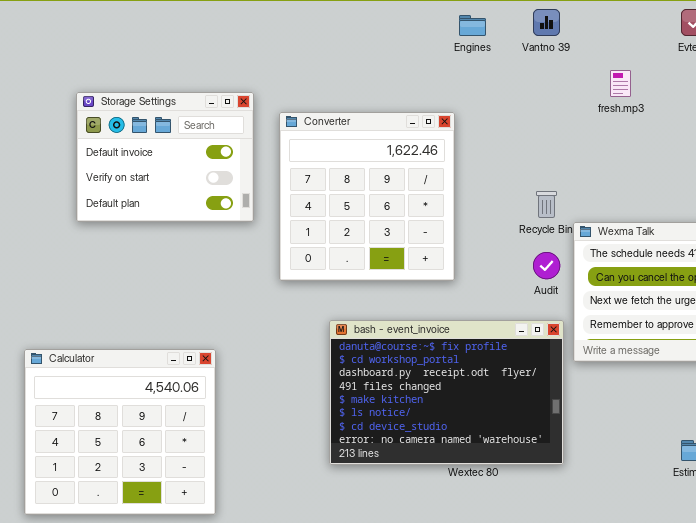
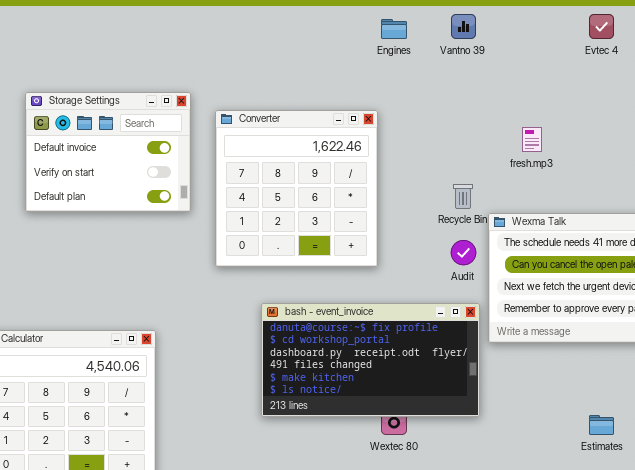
fresh.mp3: [610,70,631,97] -> [522,127,542,152], moved
bash - event_invoice: [329,320,564,465] -> [261,303,480,417], resized

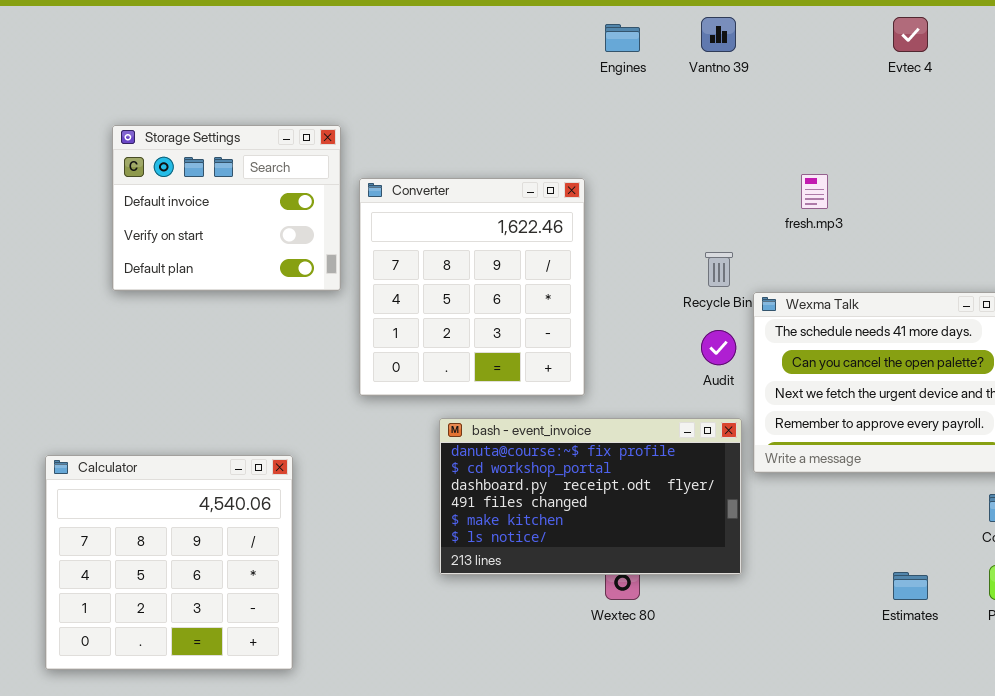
Converter: [215,110,378,267] -> [359,178,585,396], moved

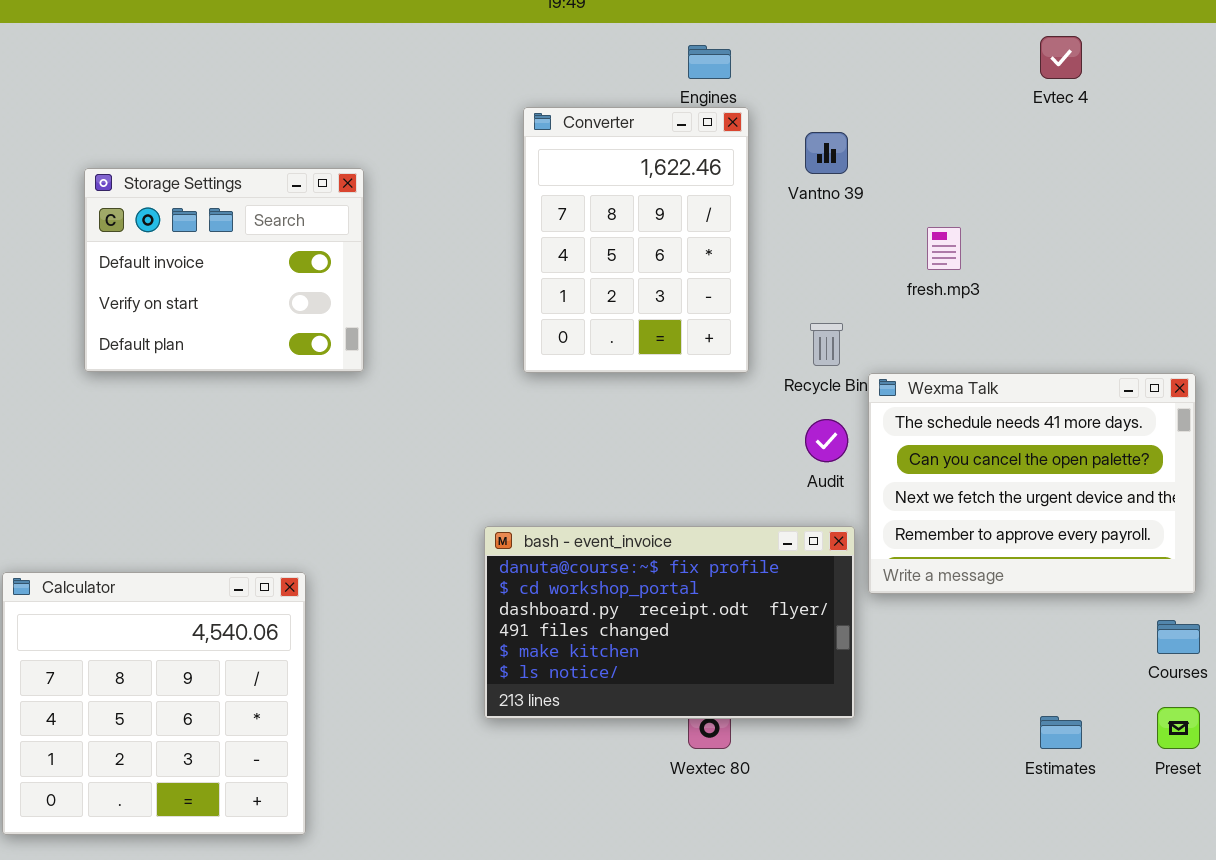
Vantno 39: [701,17,736,52] -> [805,132,848,174], moved
Converter: [359,178,585,396] -> [523,107,749,373], moved, resized

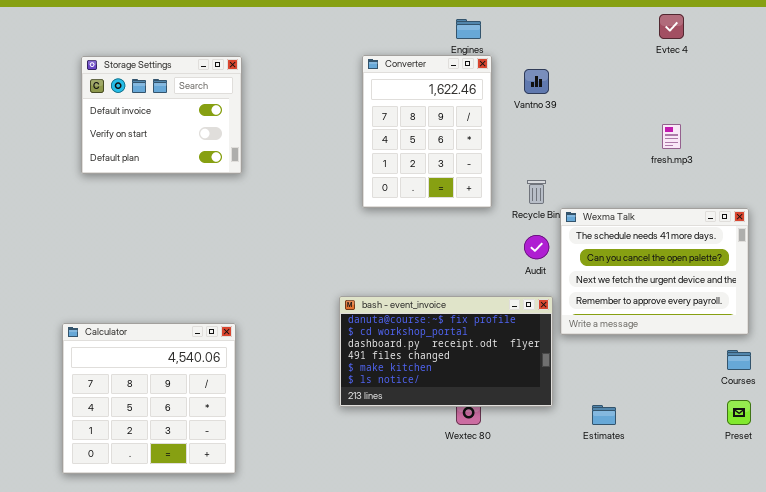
Storage Settings: [84,168,364,372] -> [81,56,242,174], moved
fresh.mp3: [927,227,961,270] -> [662,124,681,149], moved
Estimates: [1040,716,1082,749] -> [592,405,616,425], moved

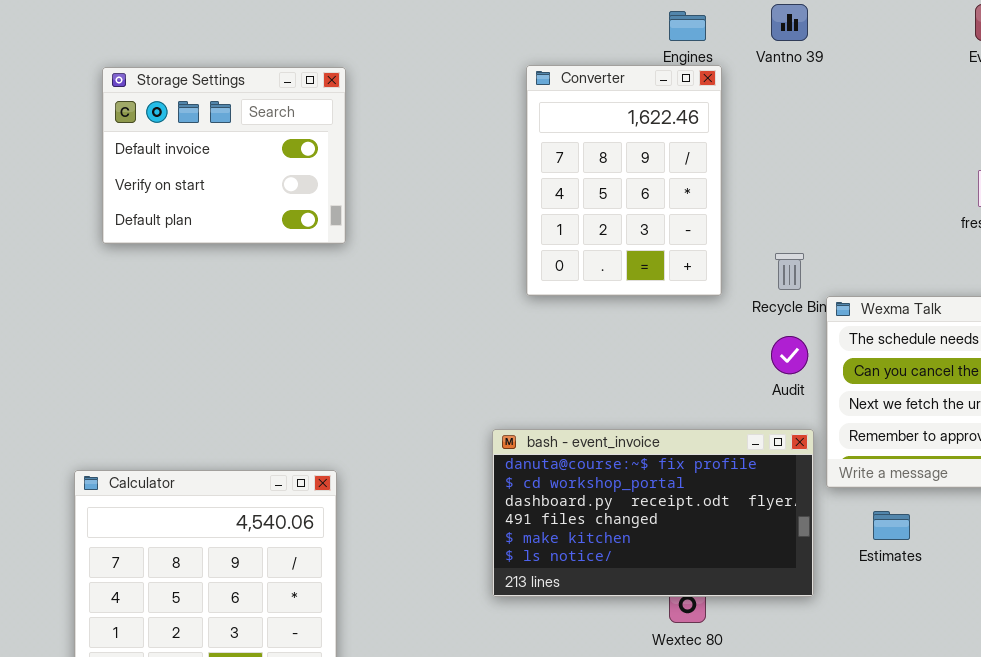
Vantno 39: [524,69,549,94] -> [771,4,808,41], moved
Estimates: [592,405,616,425] -> [873,511,910,540], moved

